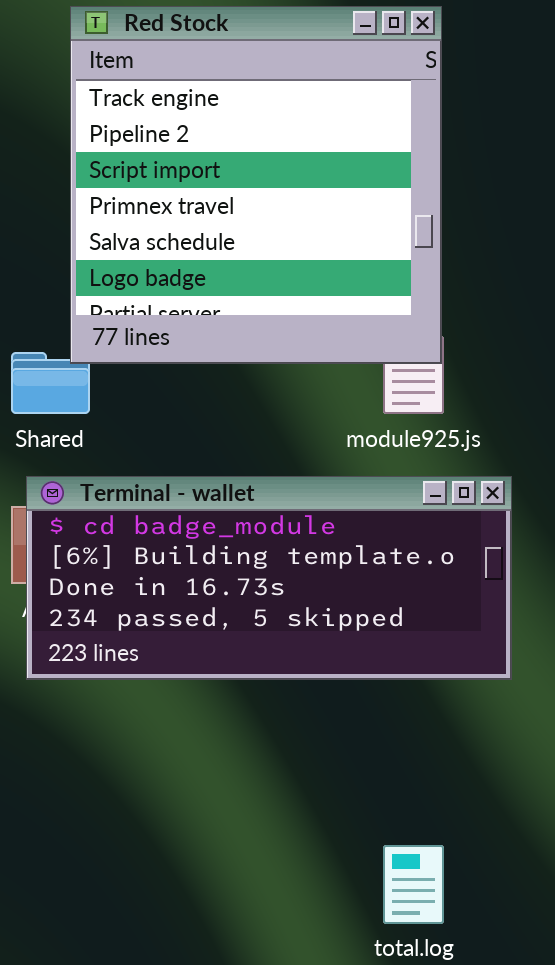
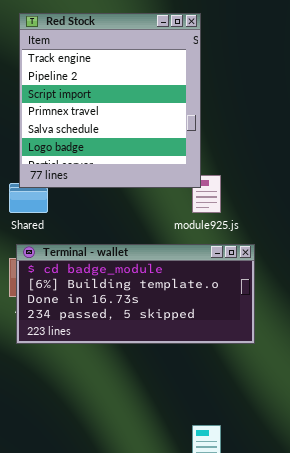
Red Stock: [70,6,442,364] -> [19,13,201,188], moved

